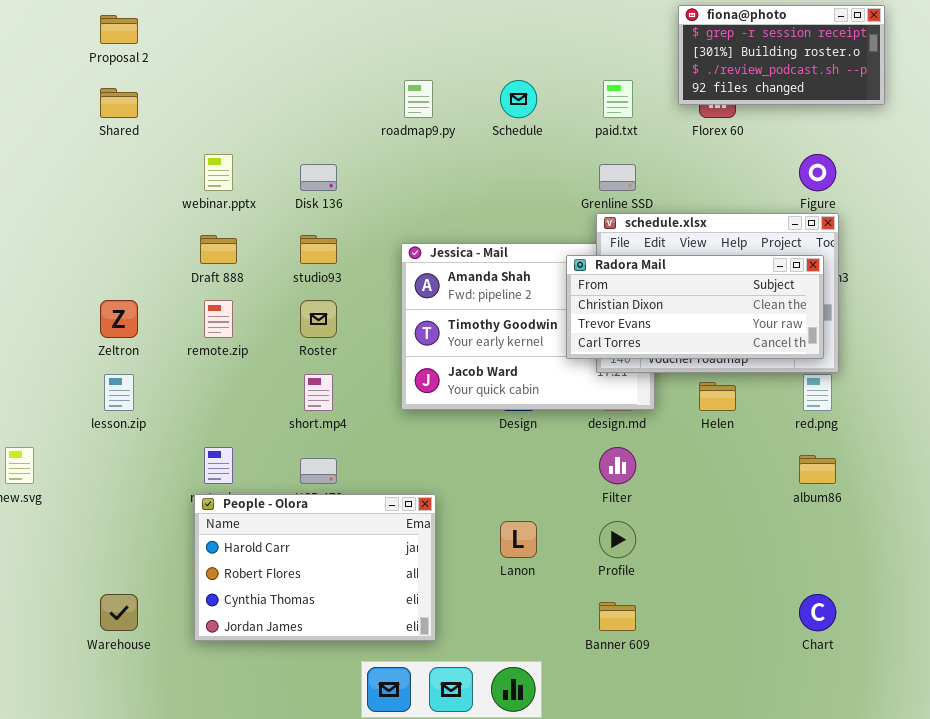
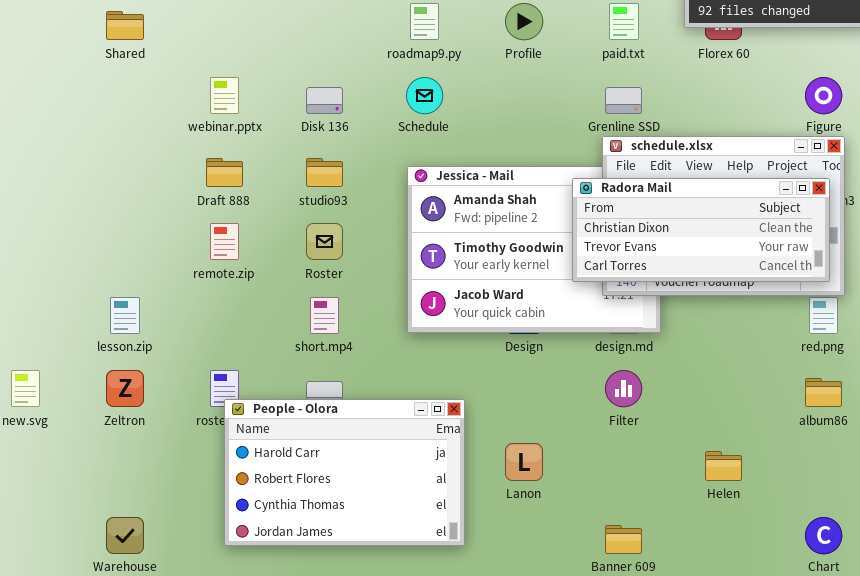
Schedule: [500,80,537,118] -> [406,77,443,114], moved
Zeltron: [100,300,138,338] -> [106,370,144,407], moved
Helen: [699,382,736,411] -> [705,451,742,481], moved
People - Olora: [194,494,436,641] -> [224,399,465,546], moved
Profile: [599,521,636,558] -> [505,3,543,40], moved

